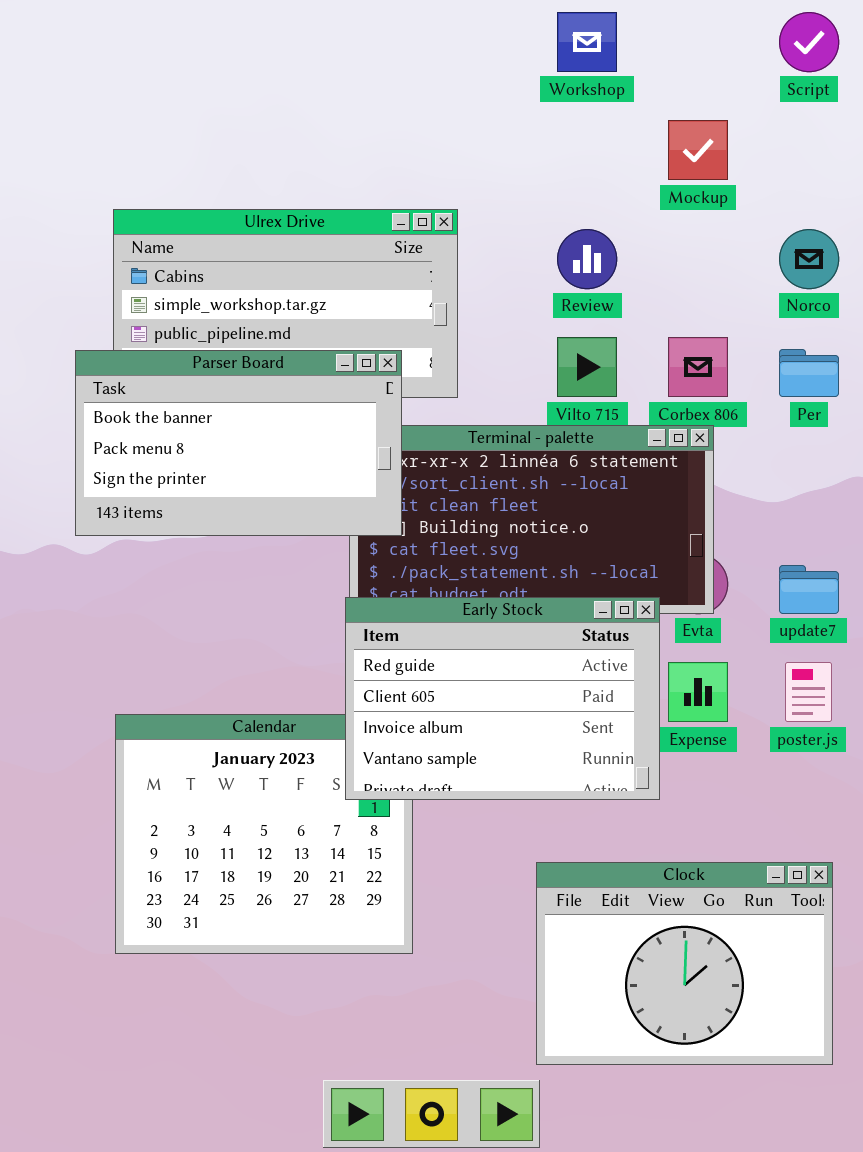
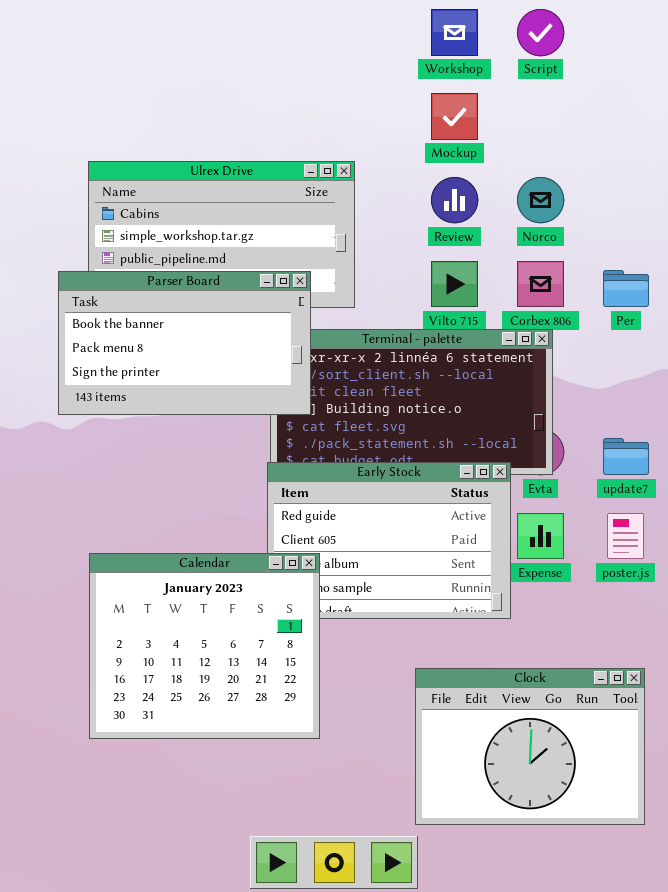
Script: [779,12,839,72] -> [517,9,564,56], moved
Mockup: [668,120,728,180] -> [431,93,478,140], moved
Norco: [779,229,839,289] -> [517,177,564,223], moved
Calendar: [115,714,413,954] -> [89,553,320,739], raised

